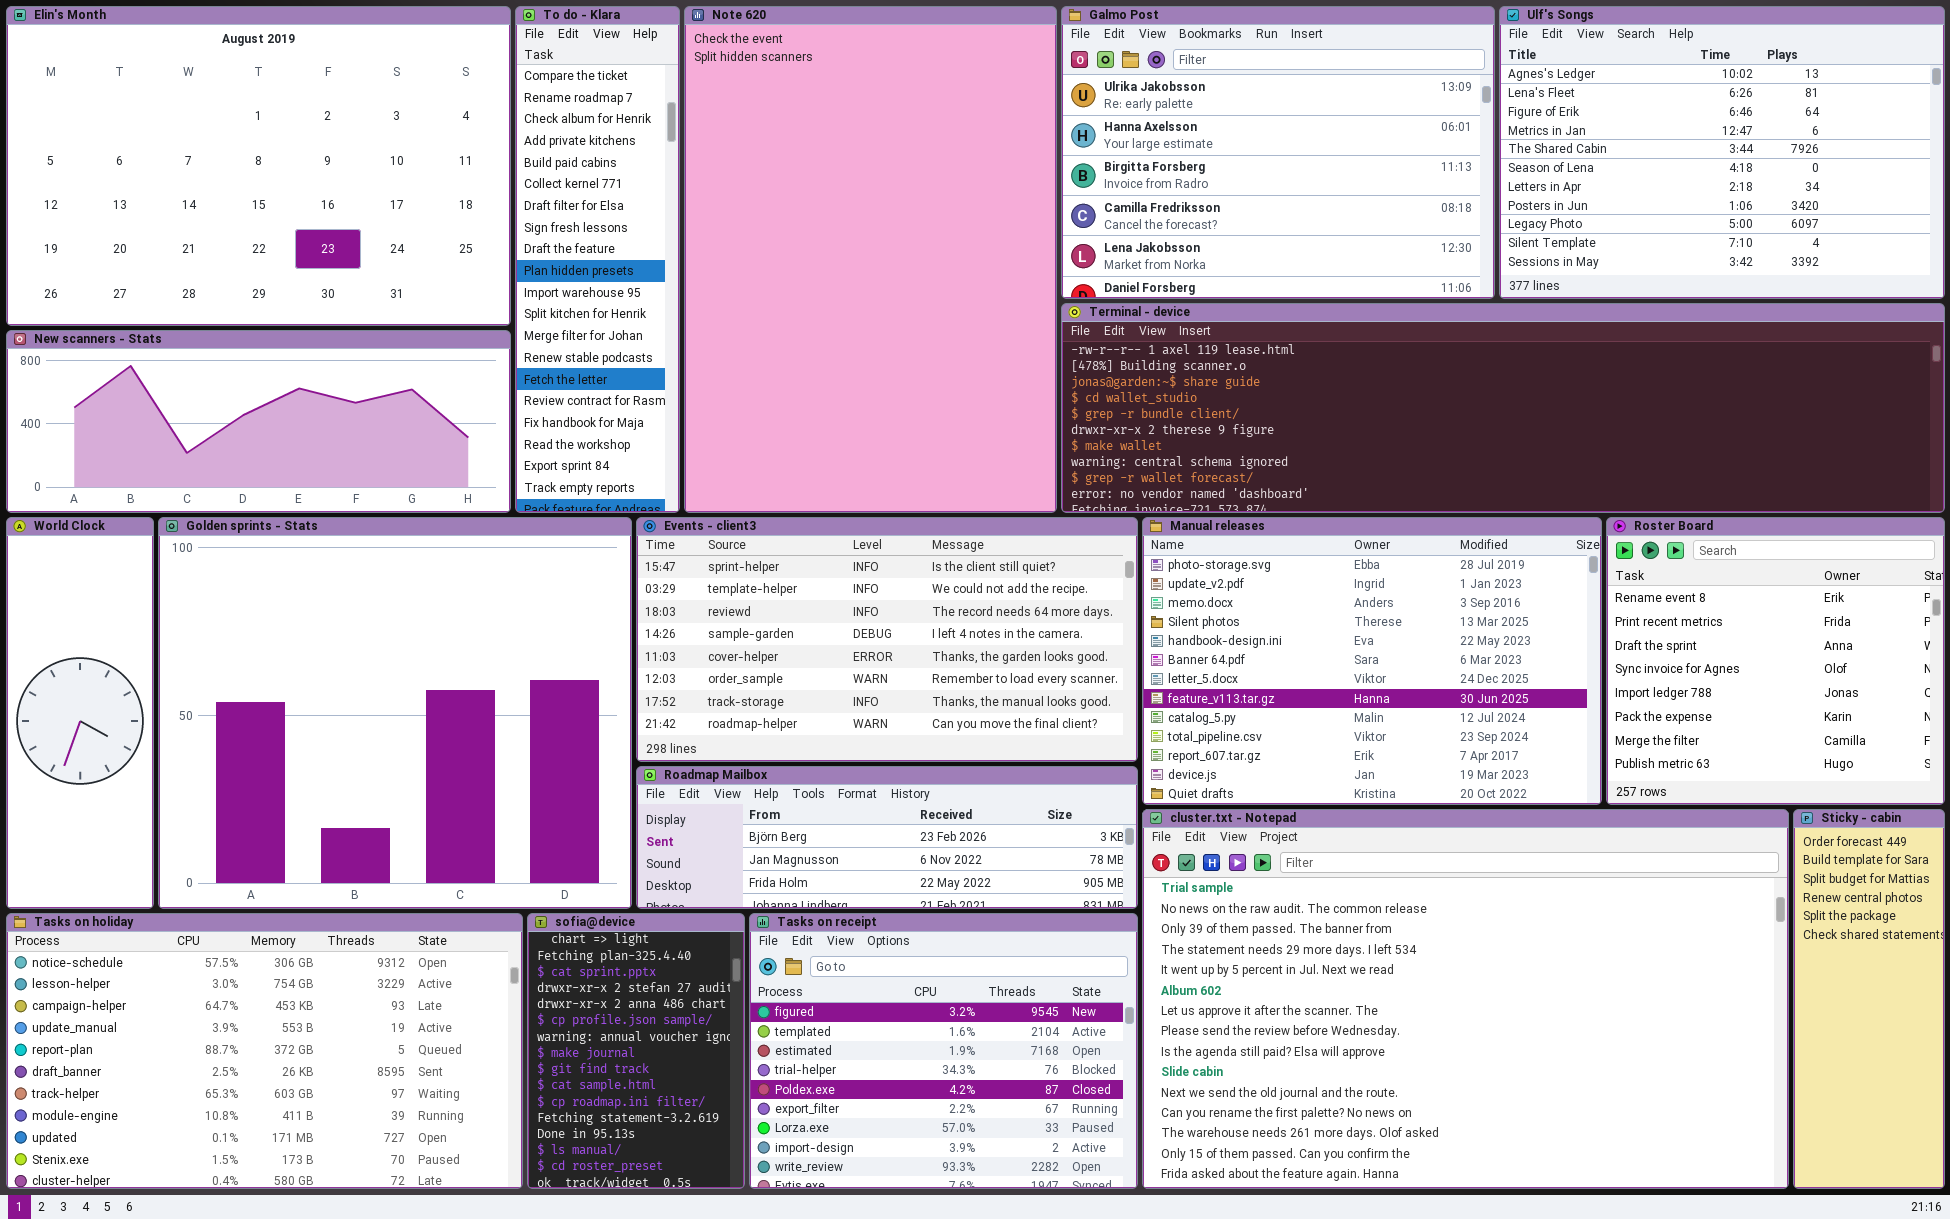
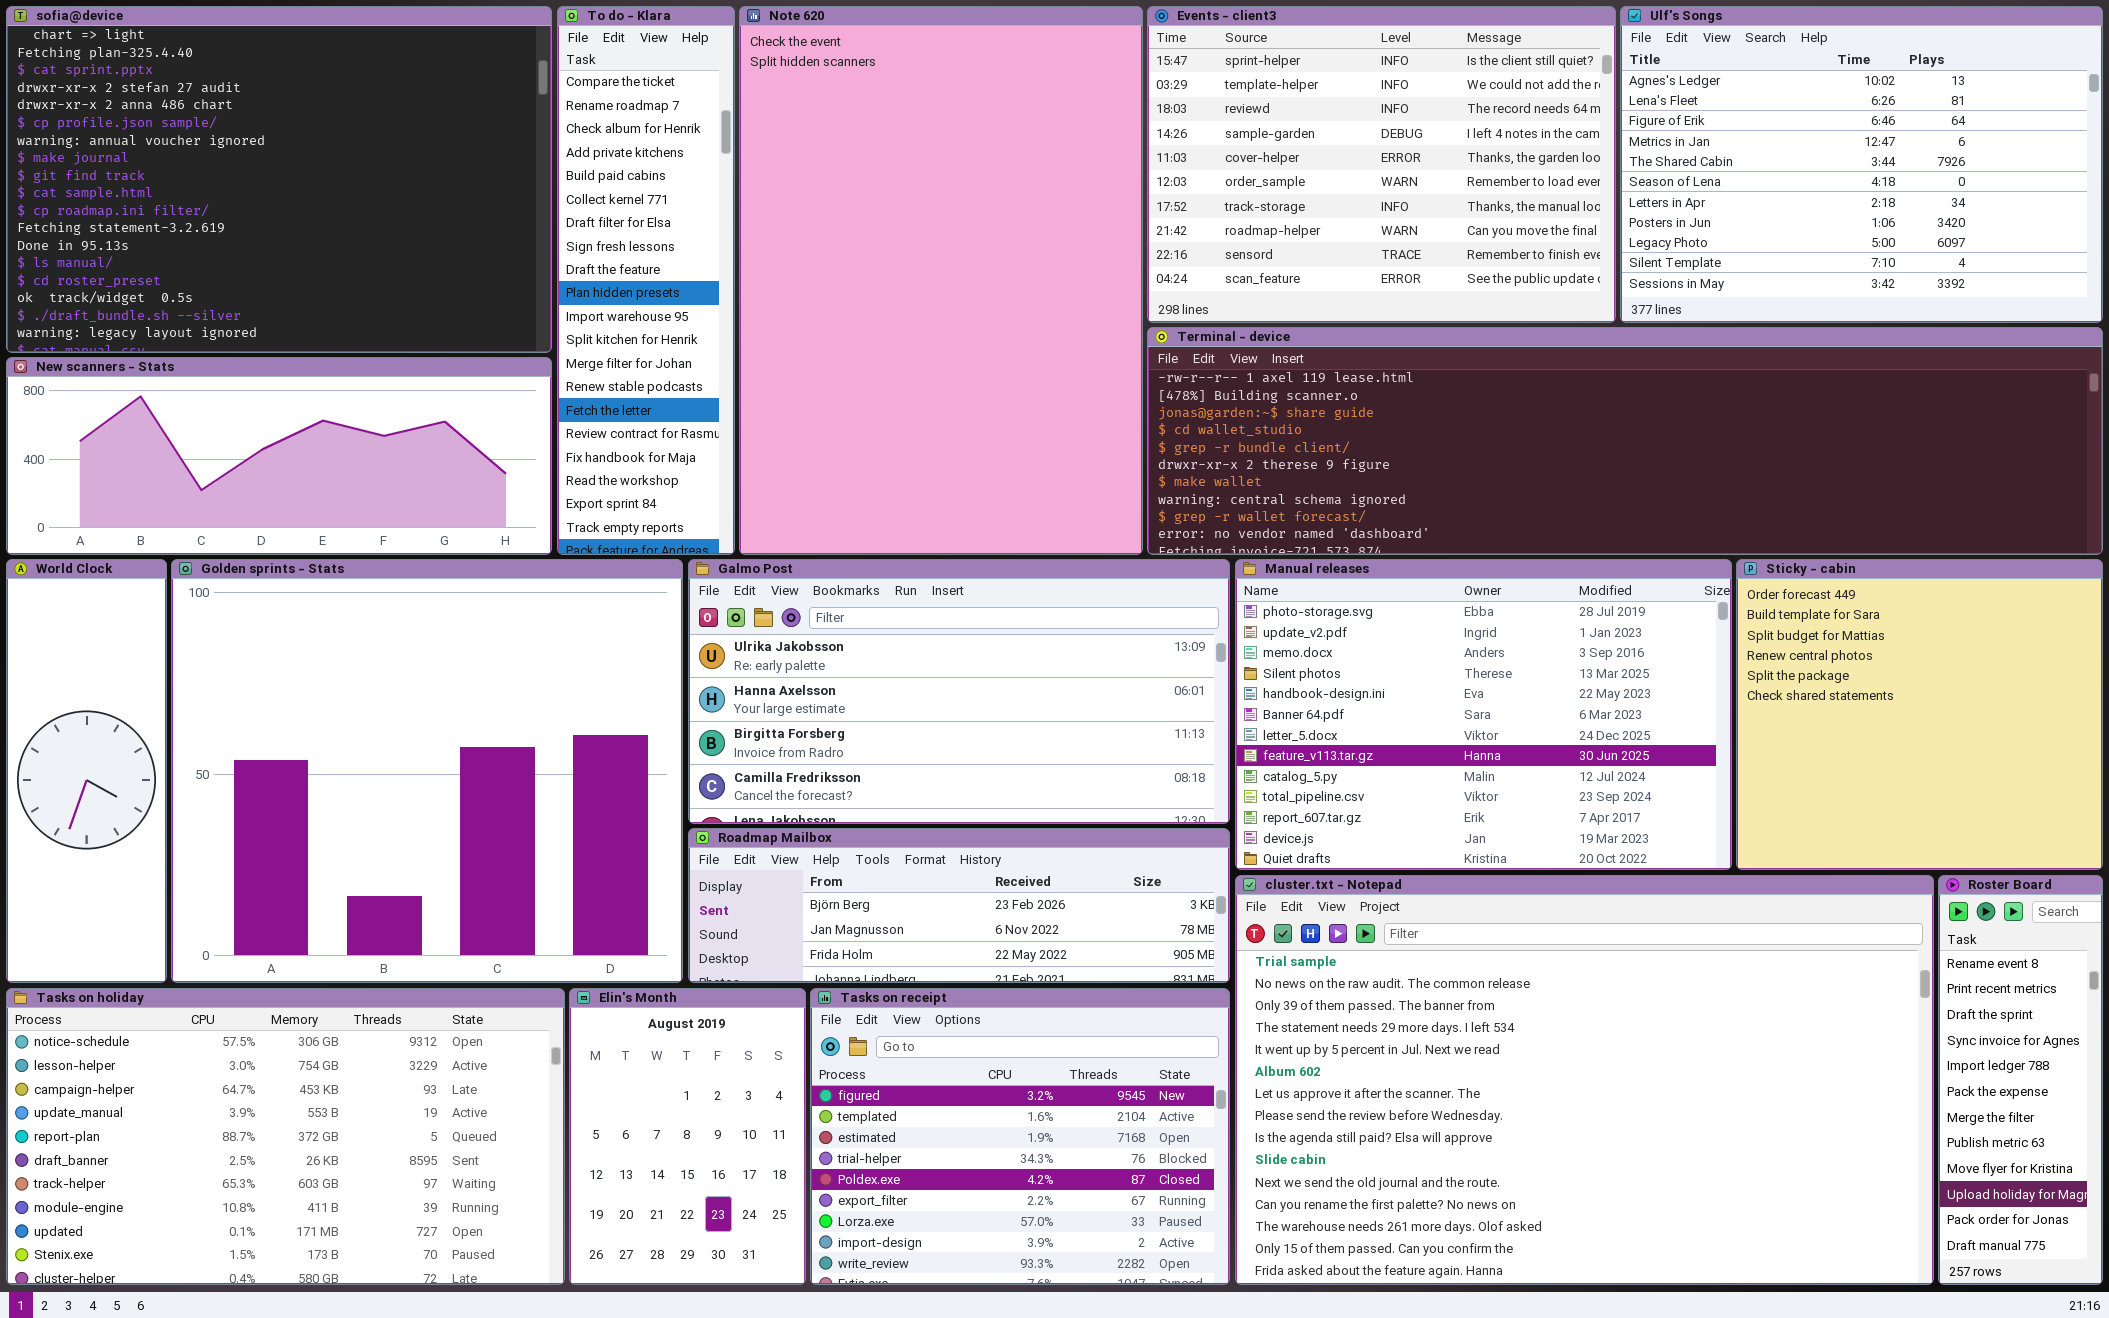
Elin's Month: [6,6,511,326] -> [569,988,806,1285], moved, resized
Galmo Post: [1061,6,1495,299] -> [688,559,1230,824], moved, resized
Events - client3: [636,517,1138,762] -> [1147,6,1616,323], moved, resized
Roster Board: [1606,517,1945,805] -> [1938,875,2103,1285], moved, resized
Sticky - cabin: [1793,809,1945,1189] -> [1736,559,2103,870], moved, resized
sofia@device: [527,913,745,1189] -> [6,6,552,353], moved, resized

